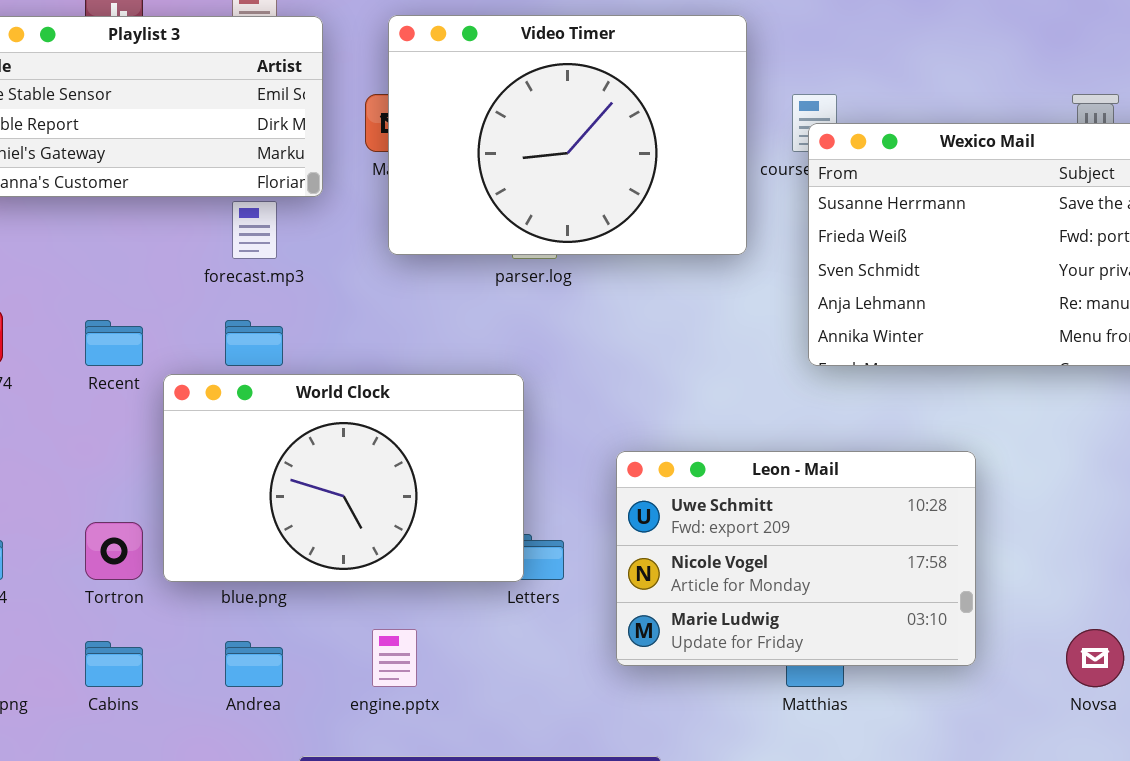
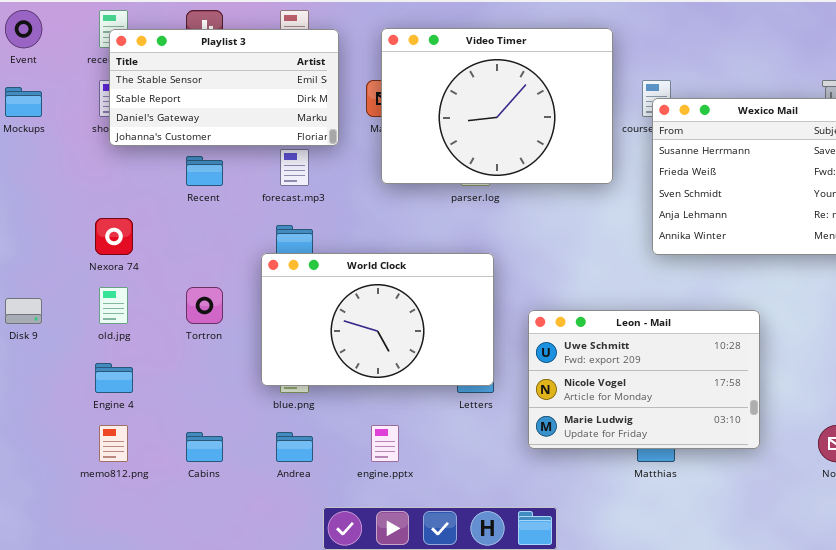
Recent: [85,320,143,366] -> [186,156,223,186], moved
World Clock: [163,374,524,582] -> [261,253,494,386], moved
Tortron: [85,522,143,580] -> [186,287,223,324], moved

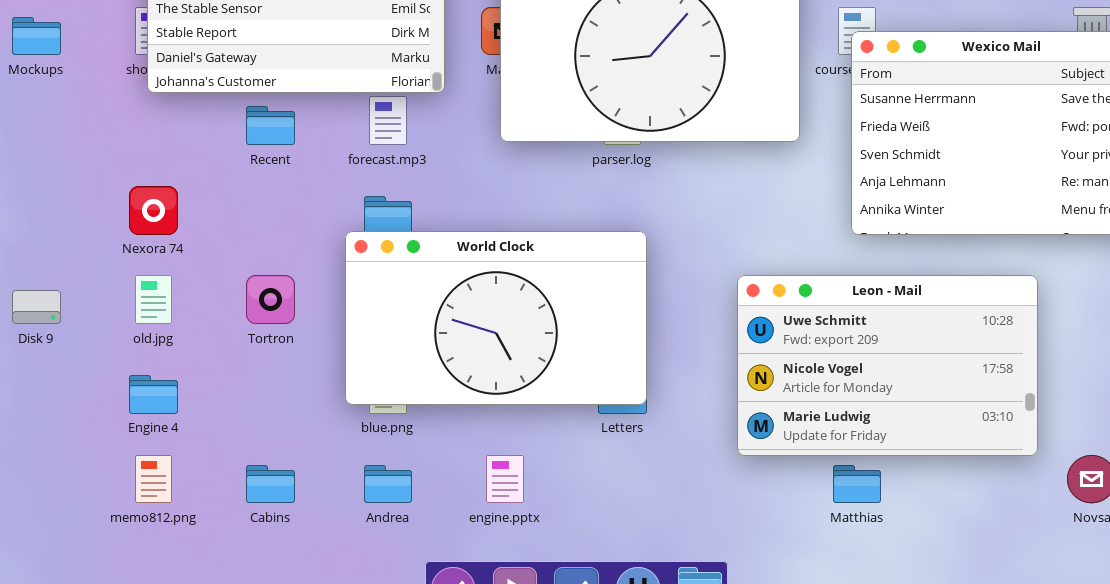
Leon - Mail: [528,310,760,449] -> [737,275,1038,456], moved

